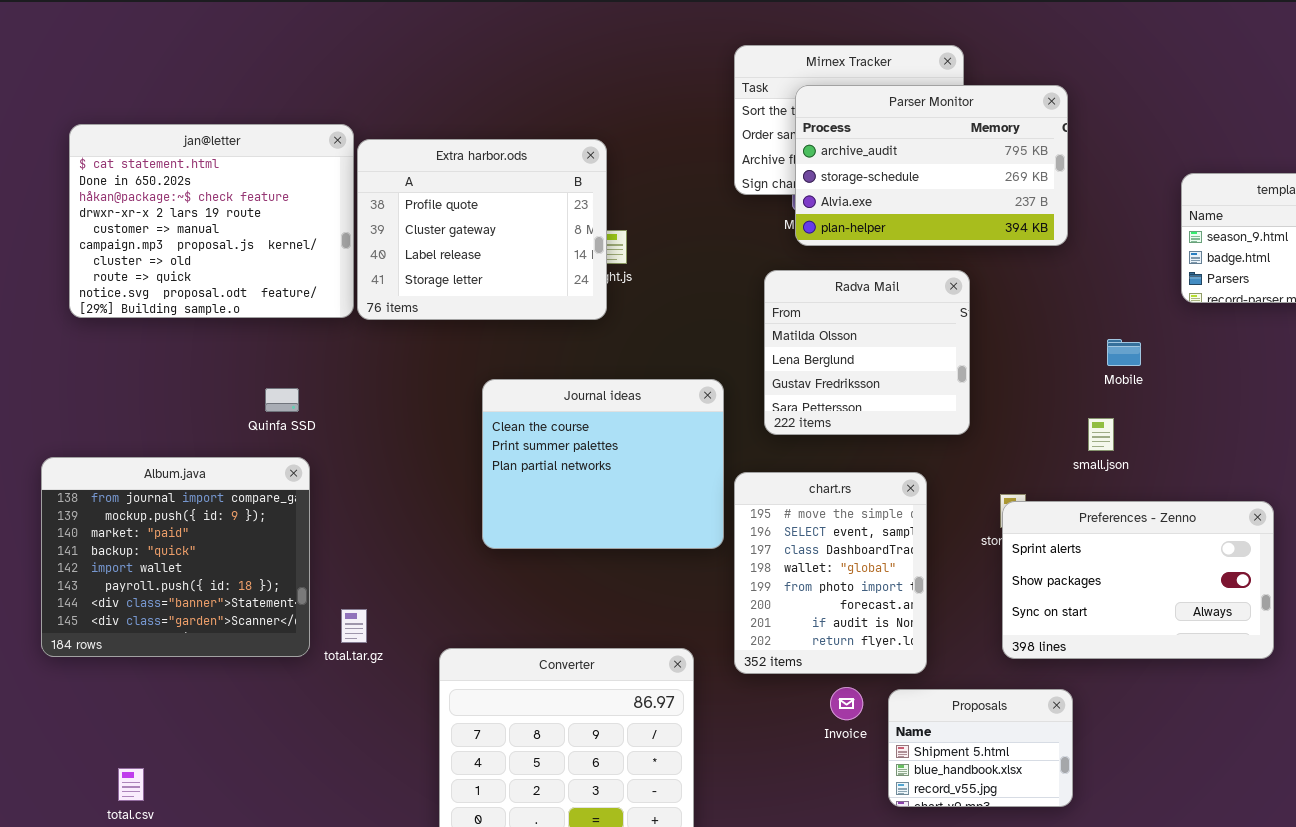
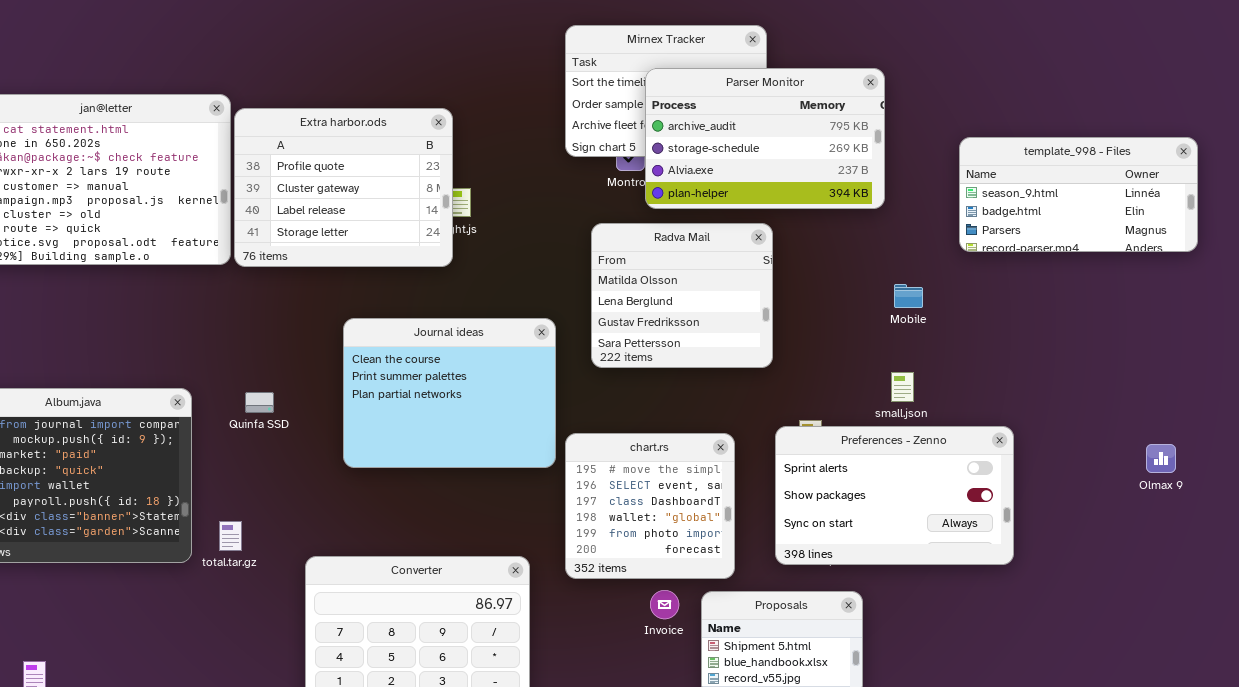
Parser Monitor: [795,85,1068,246] -> [645,68,885,209], moved
Quinfa SSD: [265,388,299,412] -> [245,392,274,413], moved
small.json: [1088,418,1114,451] -> [891,372,914,402], moved
chart.rs: [734,472,927,674] -> [565,433,735,579], resized
Preferences - Zenno: [1002,501,1274,659] -> [775,426,1014,565], moved

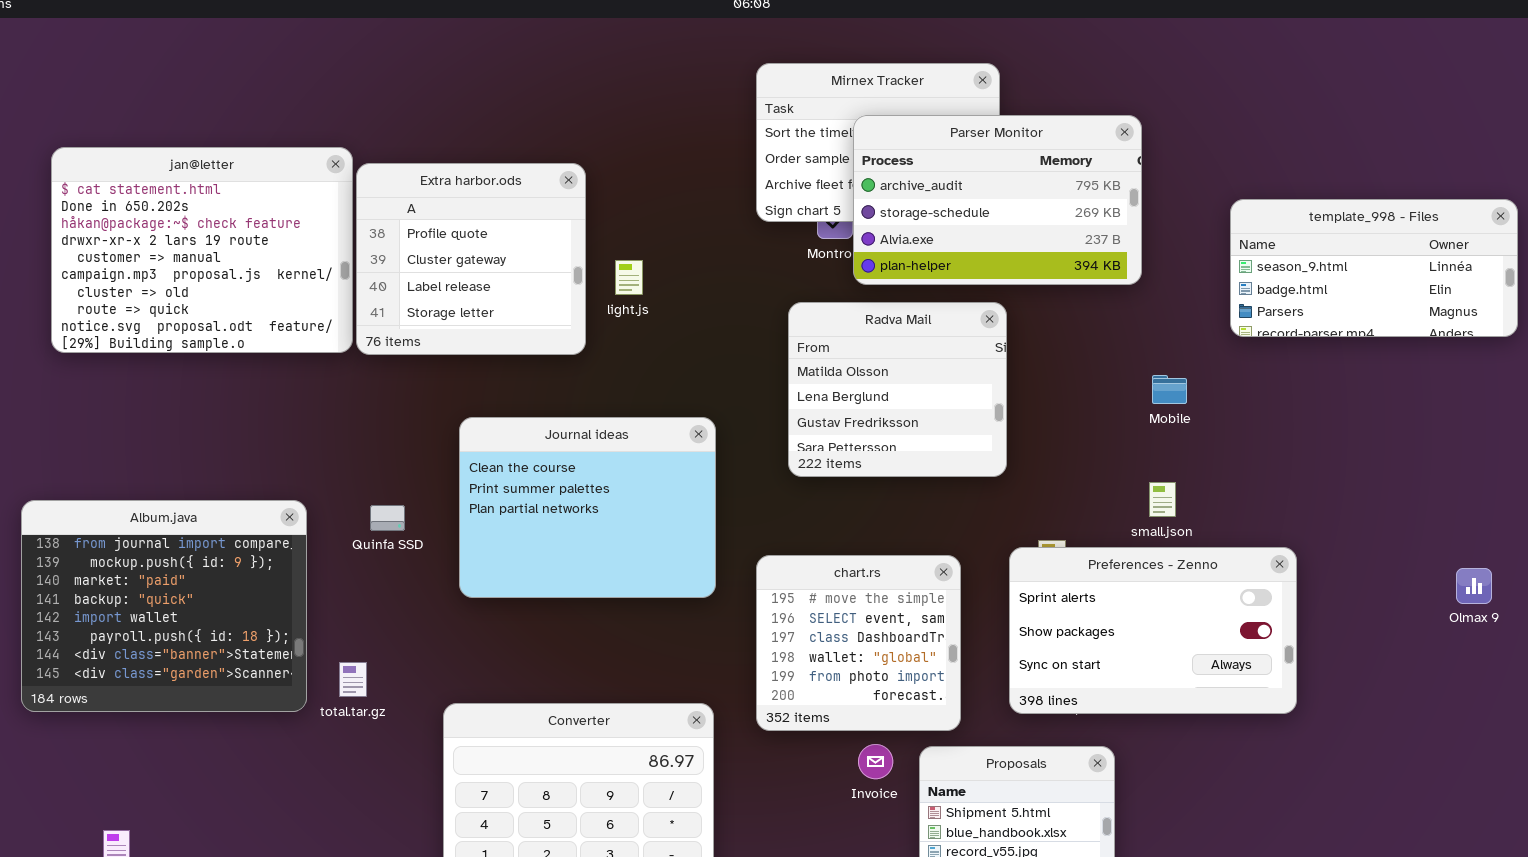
Extra harbor.ods: [234,108,453,267] -> [356,163,586,355], resized
Journal ideas: [343,318,556,468] -> [459,417,716,598], moved

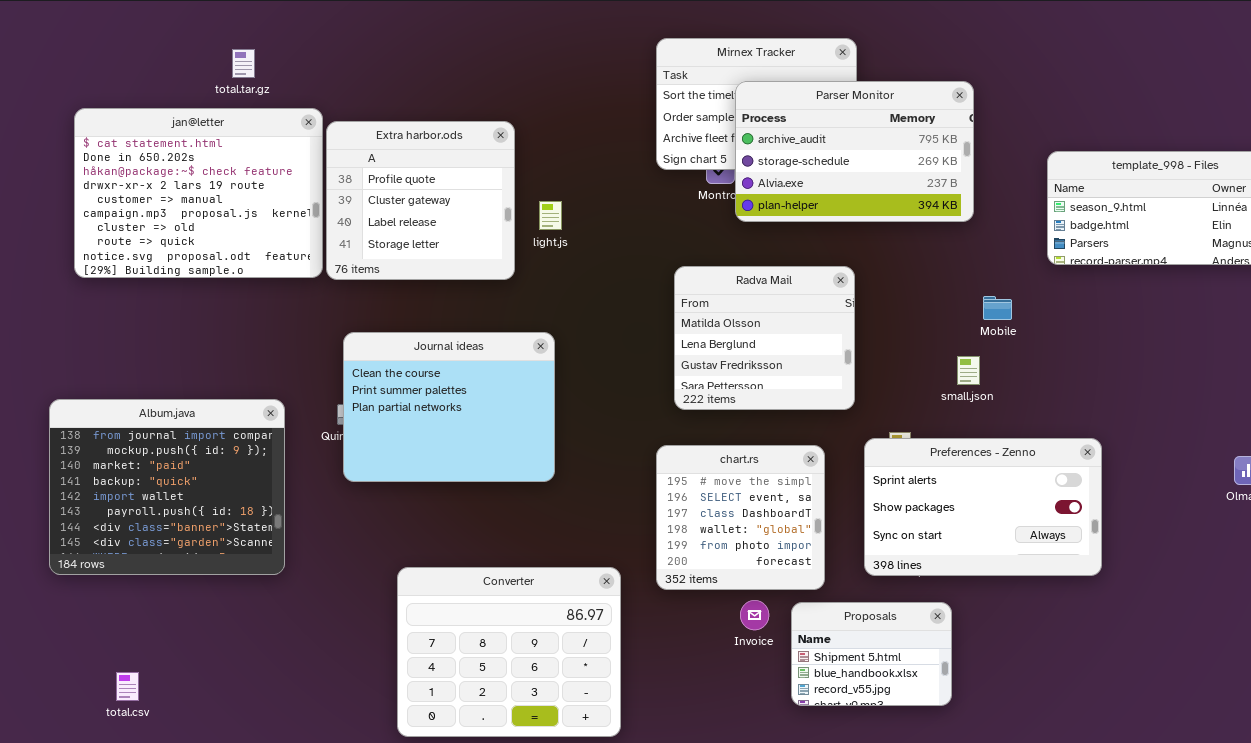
Radva Mail: [788,302,1007,477] -> [674,266,855,410], moved
Journal ideas: [459,417,716,598] -> [343,332,555,482], moved
small.json: [1149,482,1176,517] -> [957,356,980,385], moved
total.tar.gz: [339,662,367,697] -> [232,49,255,78], moved

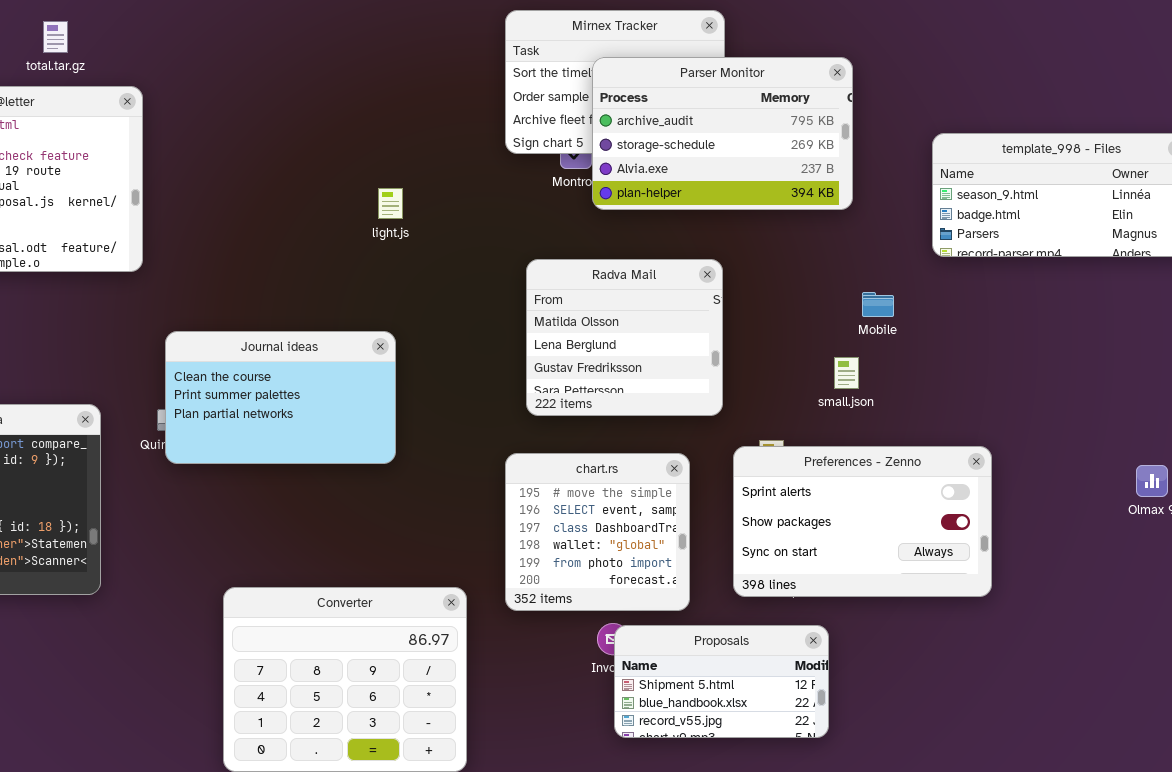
Extra harbor.ods: [326,121,515,280] -> none, closed
Journal ideas: [343,332,555,482] -> [165,331,396,464], resized
Proposals: [791,602,952,706] -> [614,625,829,738], resized

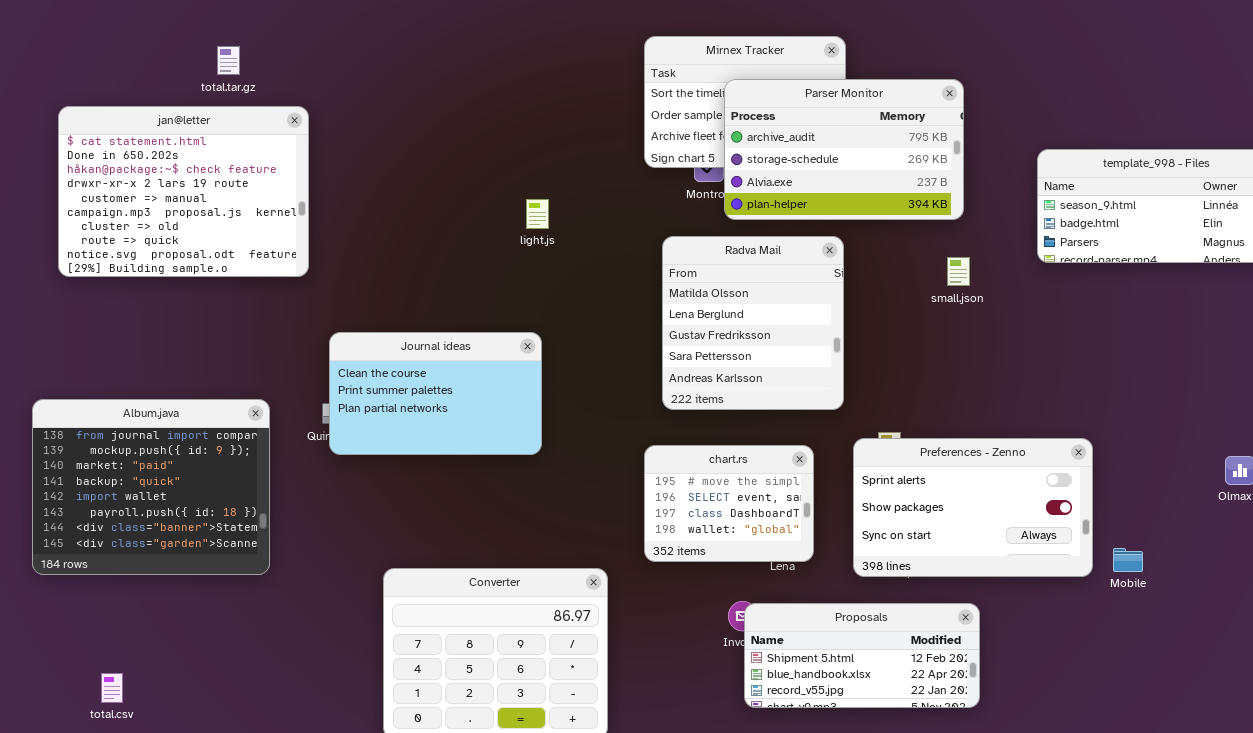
Radva Mail: [526,259,723,416] -> [662,236,844,410], resized
Mobile: [862,292,894,317] -> [1113,548,1143,572], moved
small.json: [834,357,859,389] -> [947,257,970,286], moved
chart.rs: [505,453,690,611] -> [644,445,814,562], resized
Proposals: [614,625,829,738] -> [744,603,980,708], resized

